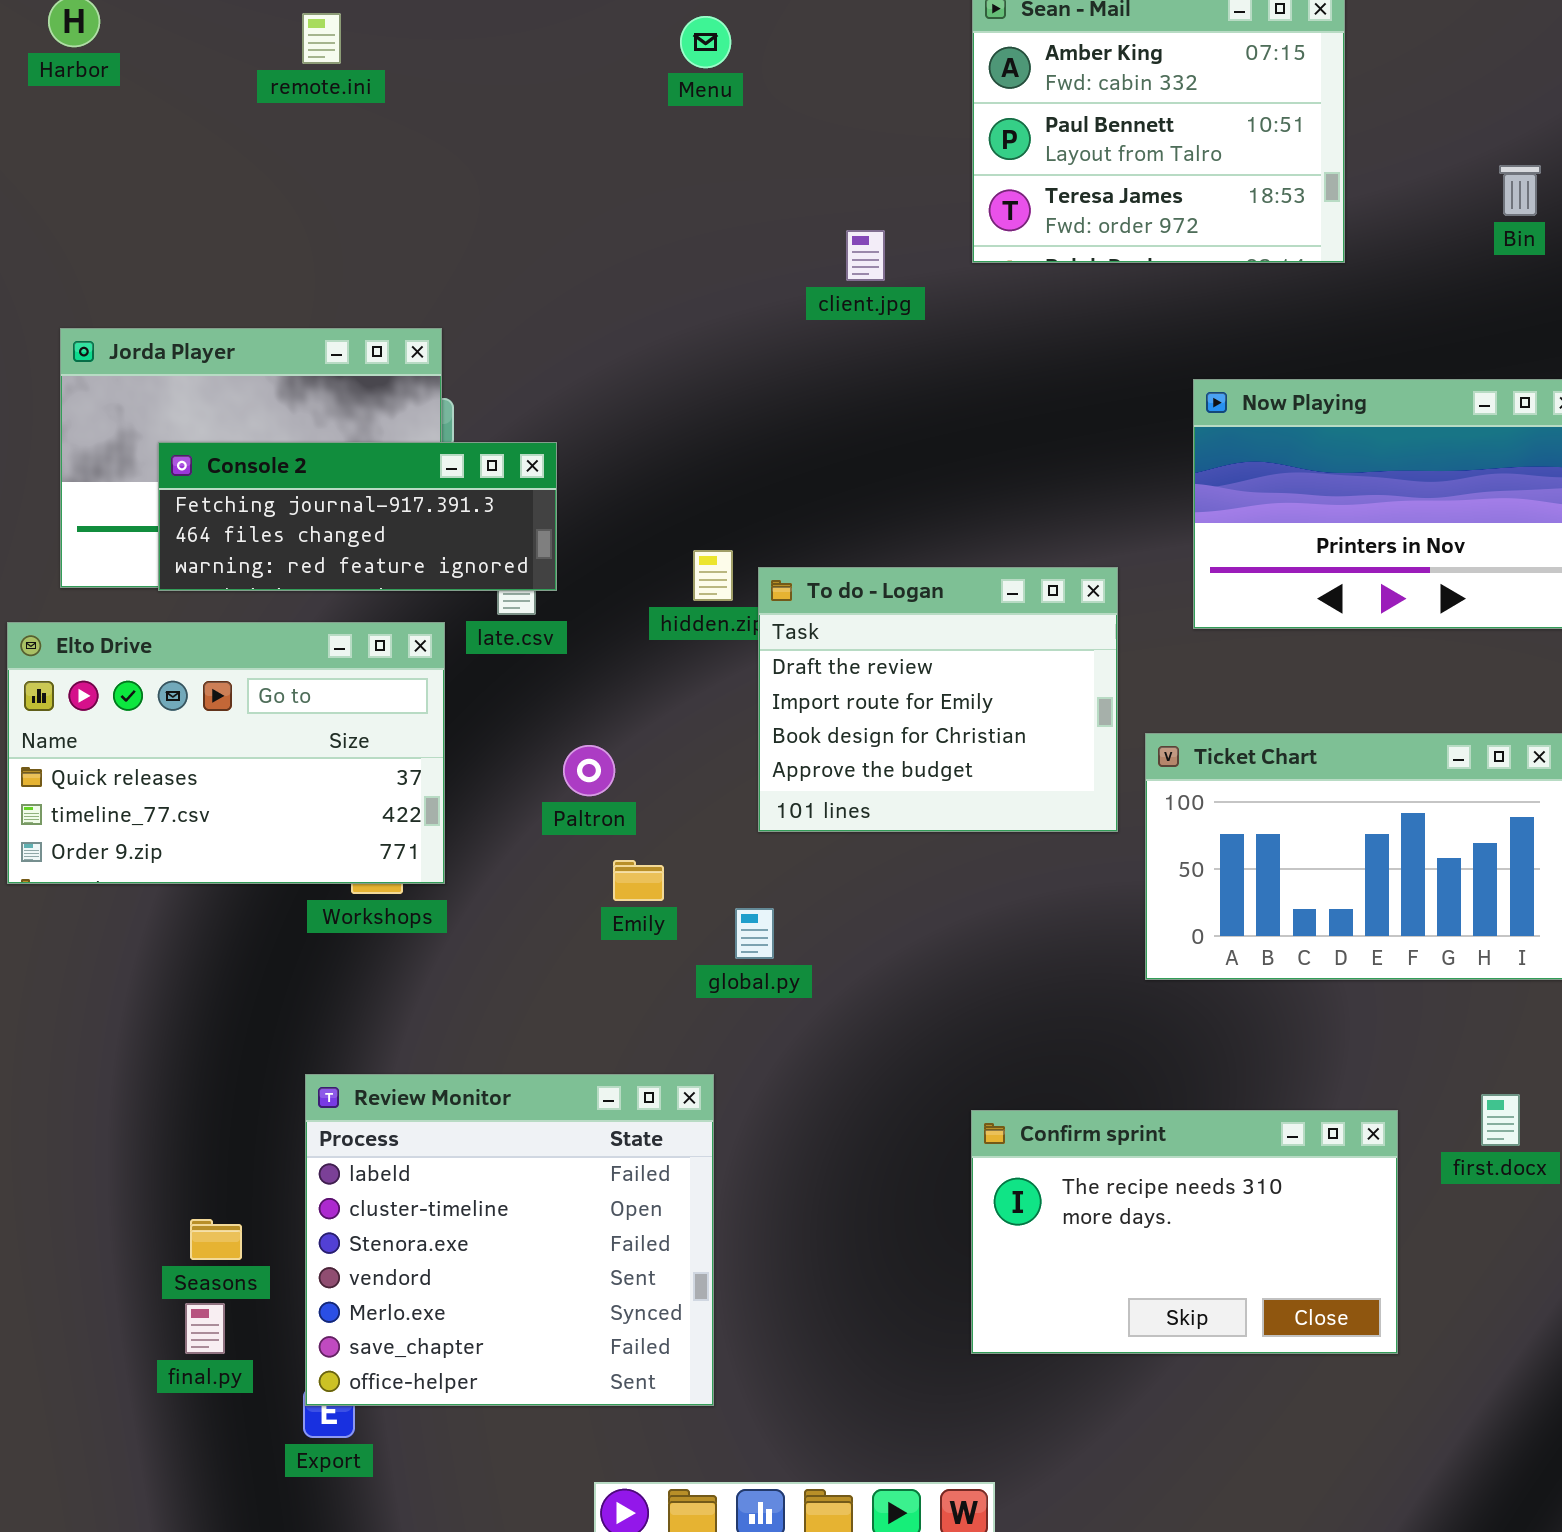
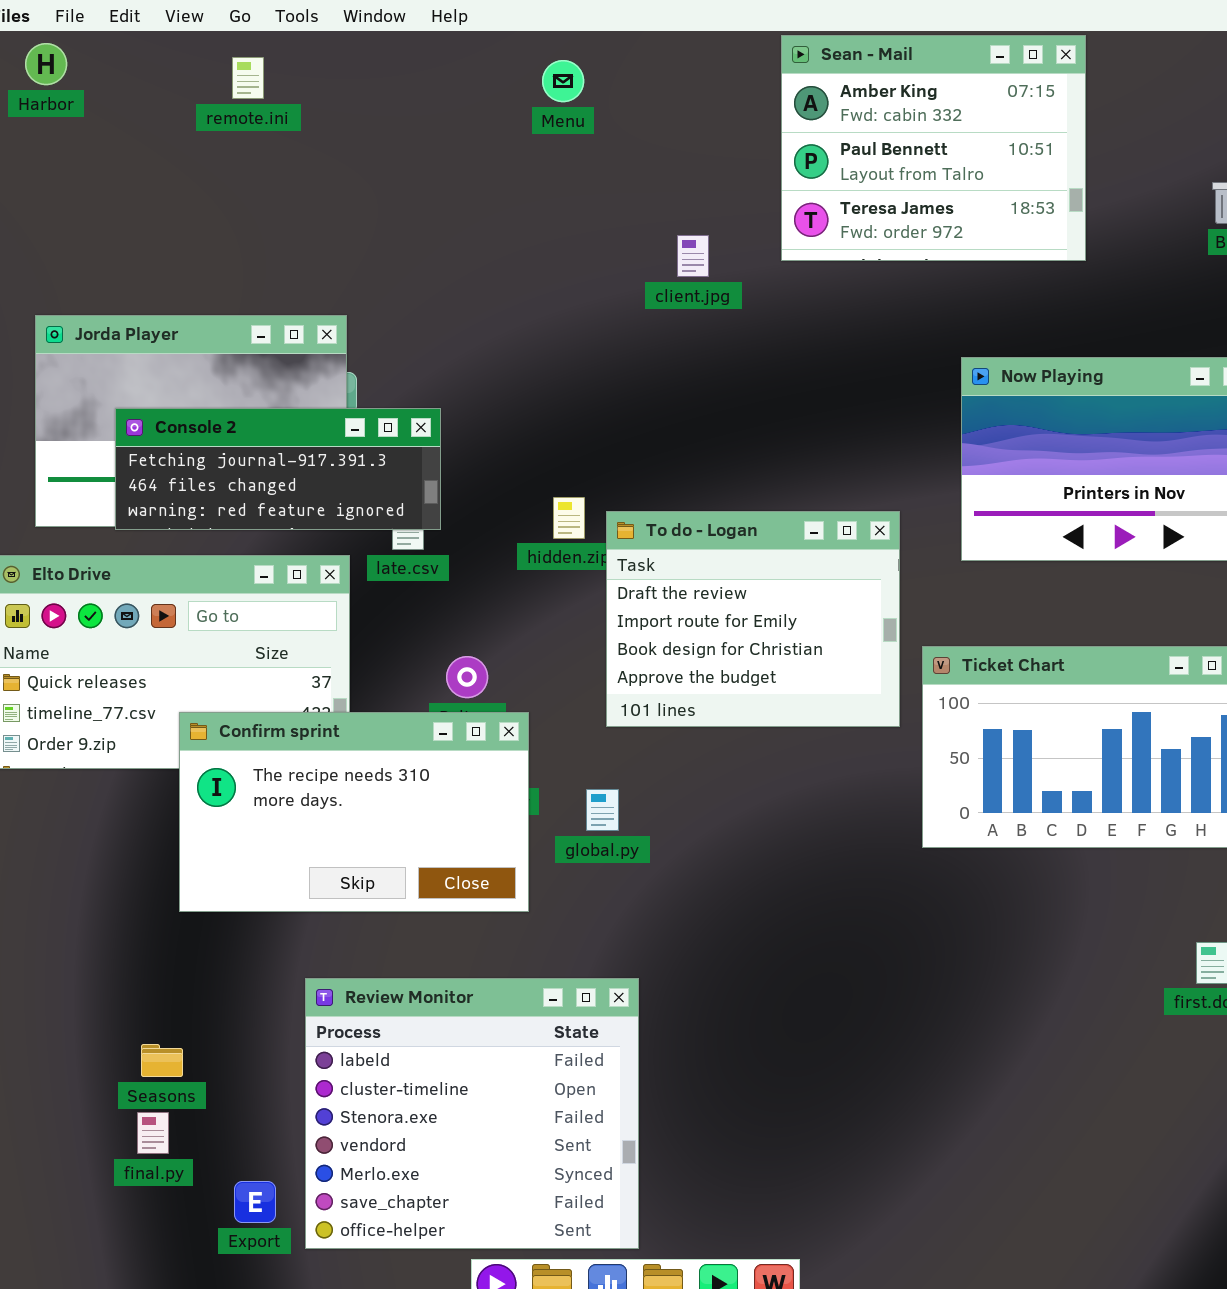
Review Monitor: [305,1074,714,1406] -> [305,978,639,1249], moved
Confirm sprint: [971,1110,1398,1354] -> [179,712,529,912], moved

